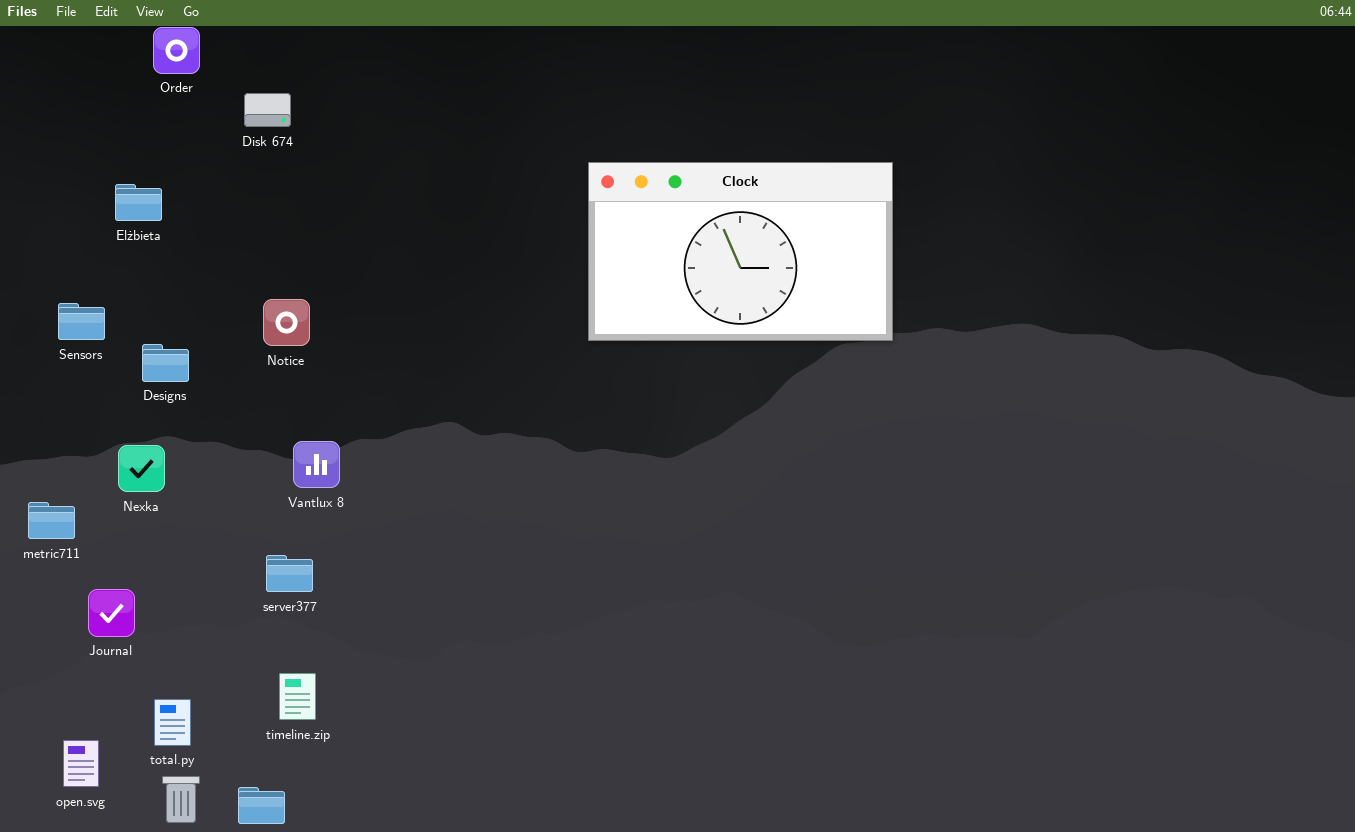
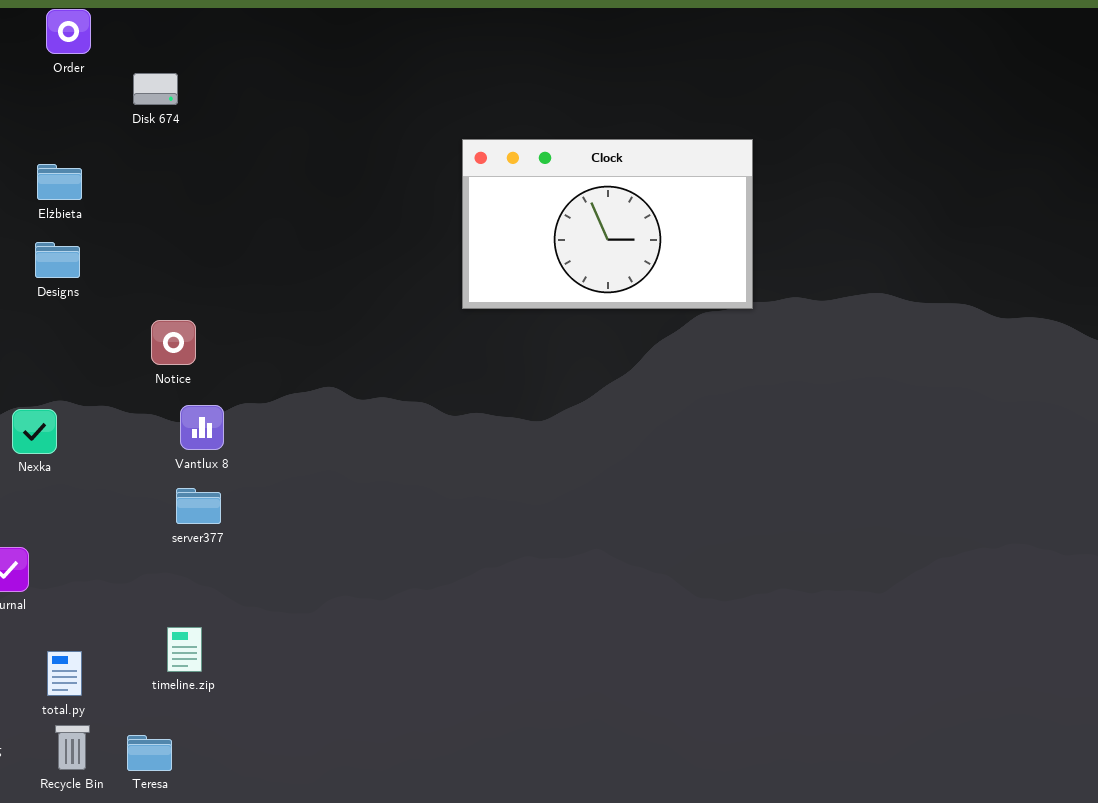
Elżbieta: [115,184,162,221] -> [37,164,82,200], moved
Notice: [263,299,310,346] -> [151,320,196,365], moved
Designs: [142,344,189,382] -> [35,242,80,278], moved
server377: [266,555,313,592] -> [176,488,221,524], moved

